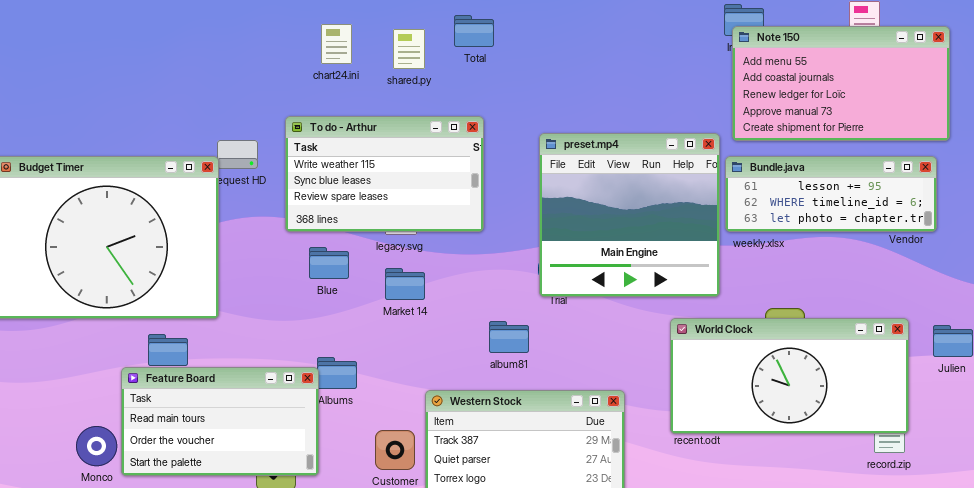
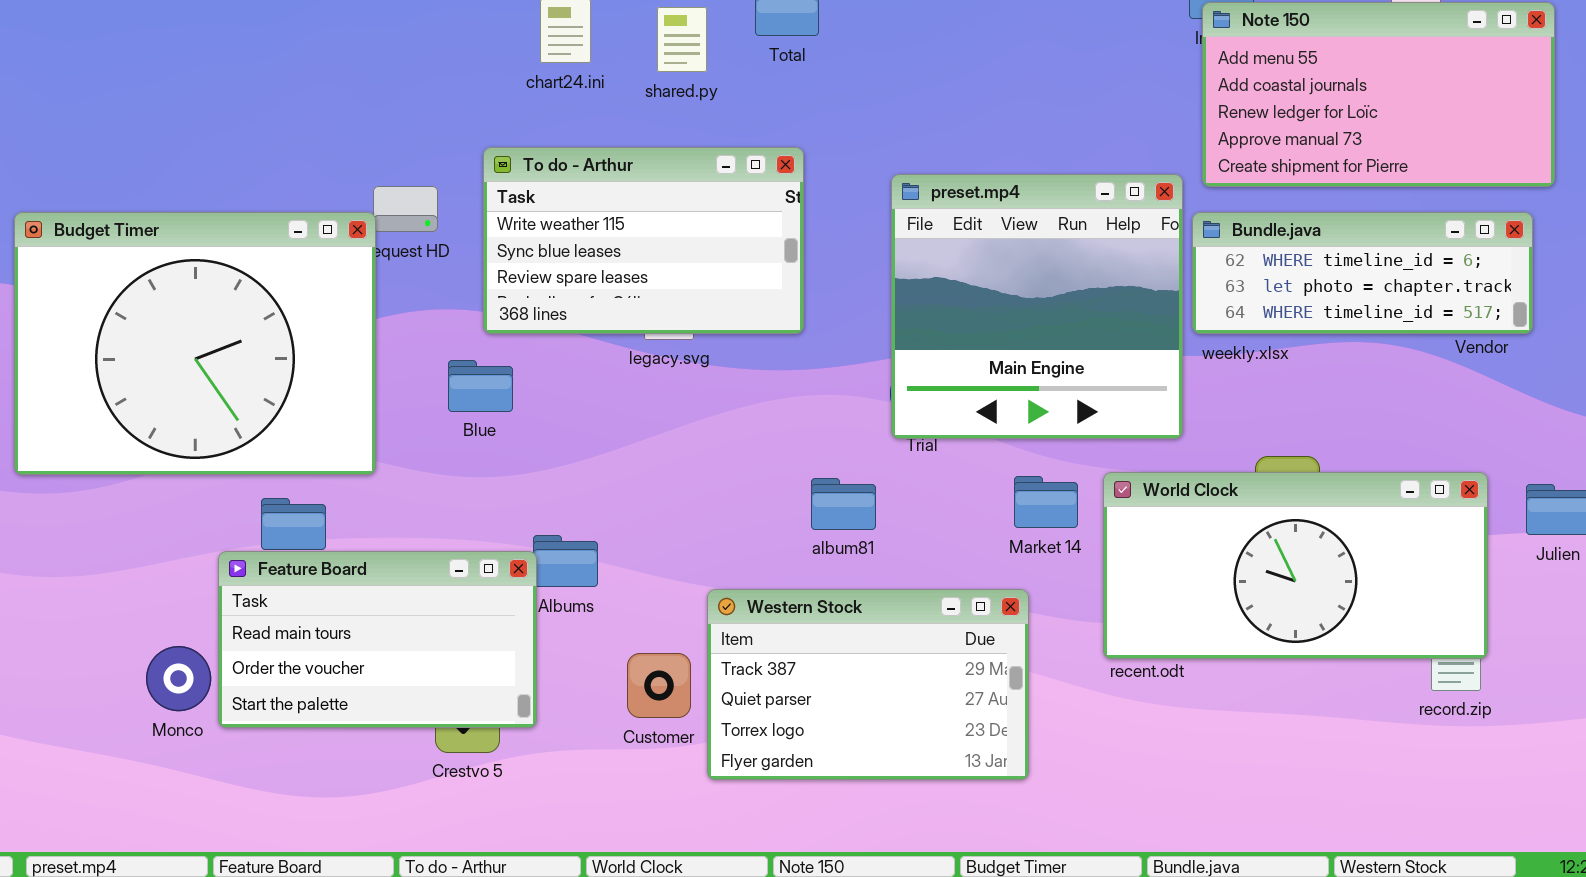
Bundle.java: [725,156,937,232] -> [1192,212,1533,334], scrolled down 1 row
Blue: [309,247,349,279] -> [448,360,513,412], moved
Market 14: [385,268,425,300] -> [1014,476,1078,528], moved

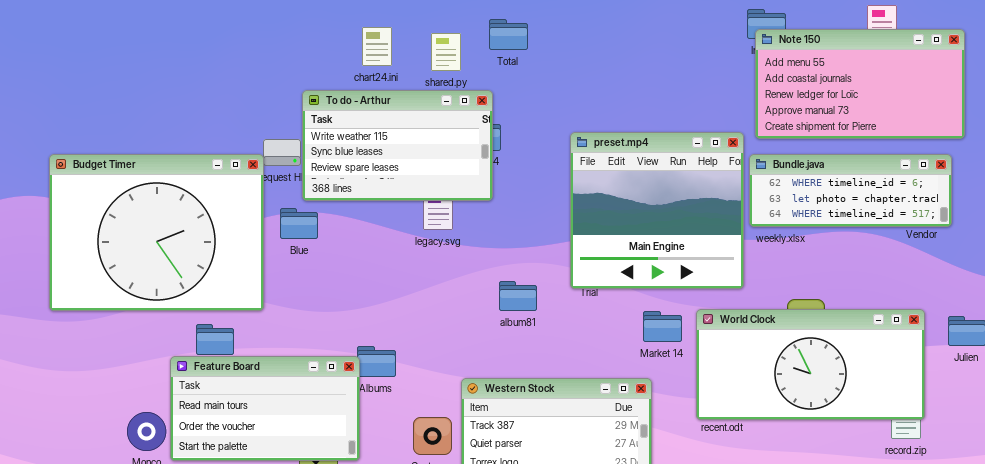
To do - Arthur: [483,147,804,334] -> [302,90,493,201], moved
Blue: [448,360,513,412] -> [280,208,318,239], moved
album81: [811,478,876,530] -> [499,281,537,311], moved

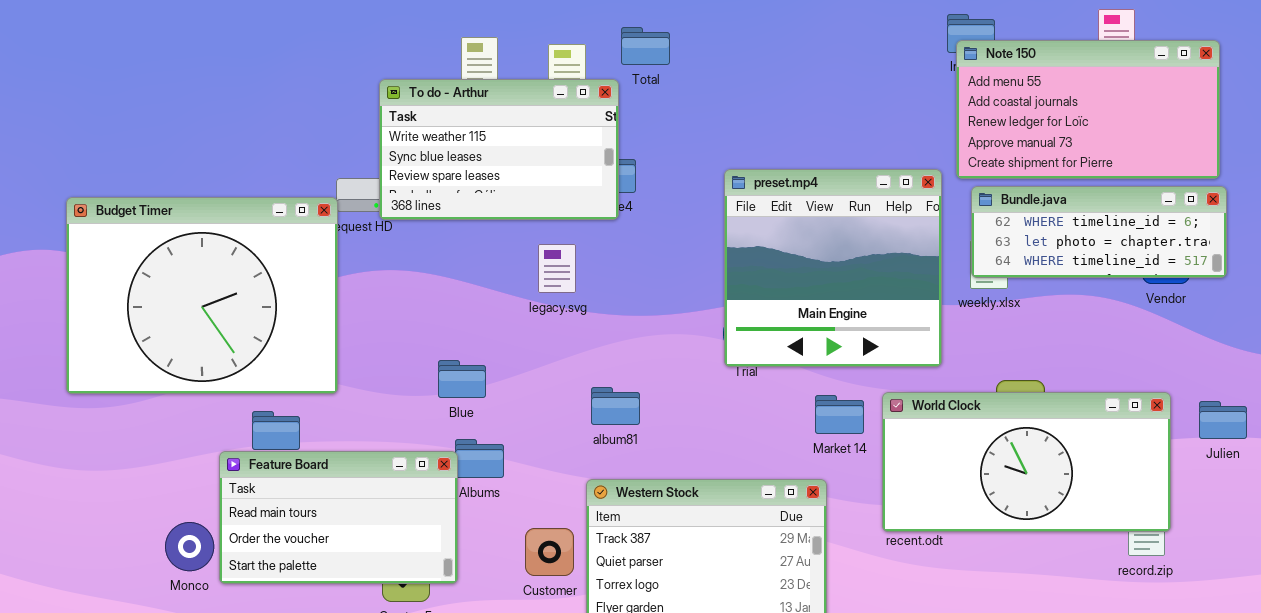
To do - Arthur: [302,90,493,201] -> [379,79,619,220], moved
Bundle.java: [749,154,952,227] -> [971,186,1227,278], moved
Blue: [280,208,318,239] -> [438,360,486,398], moved
album81: [499,281,537,311] -> [591,387,640,425], moved

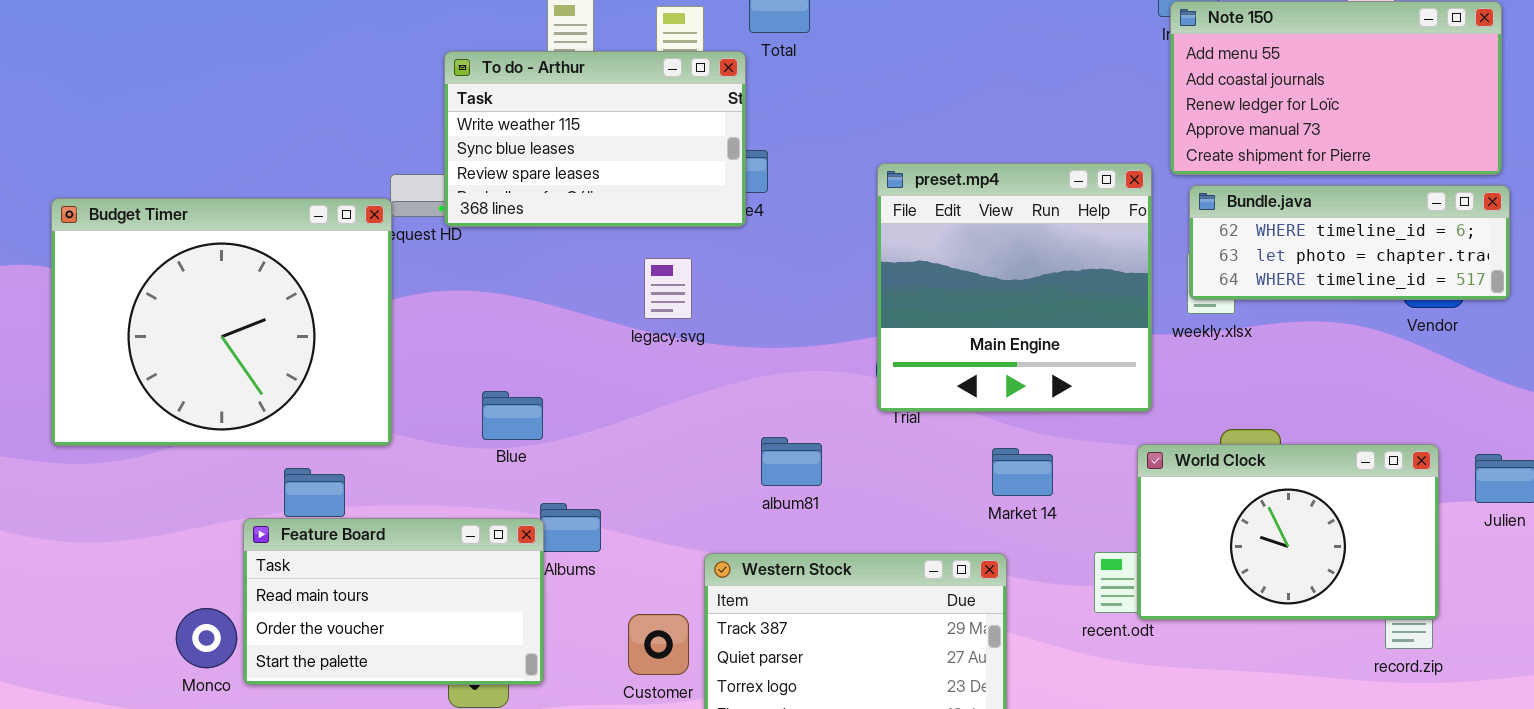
Blue: [438,360,486,398] -> [482,391,543,440], moved
album81: [591,387,640,425] -> [761,437,822,486], moved
World Clock: [882,392,1171,532] -> [1137,444,1439,620], resized

